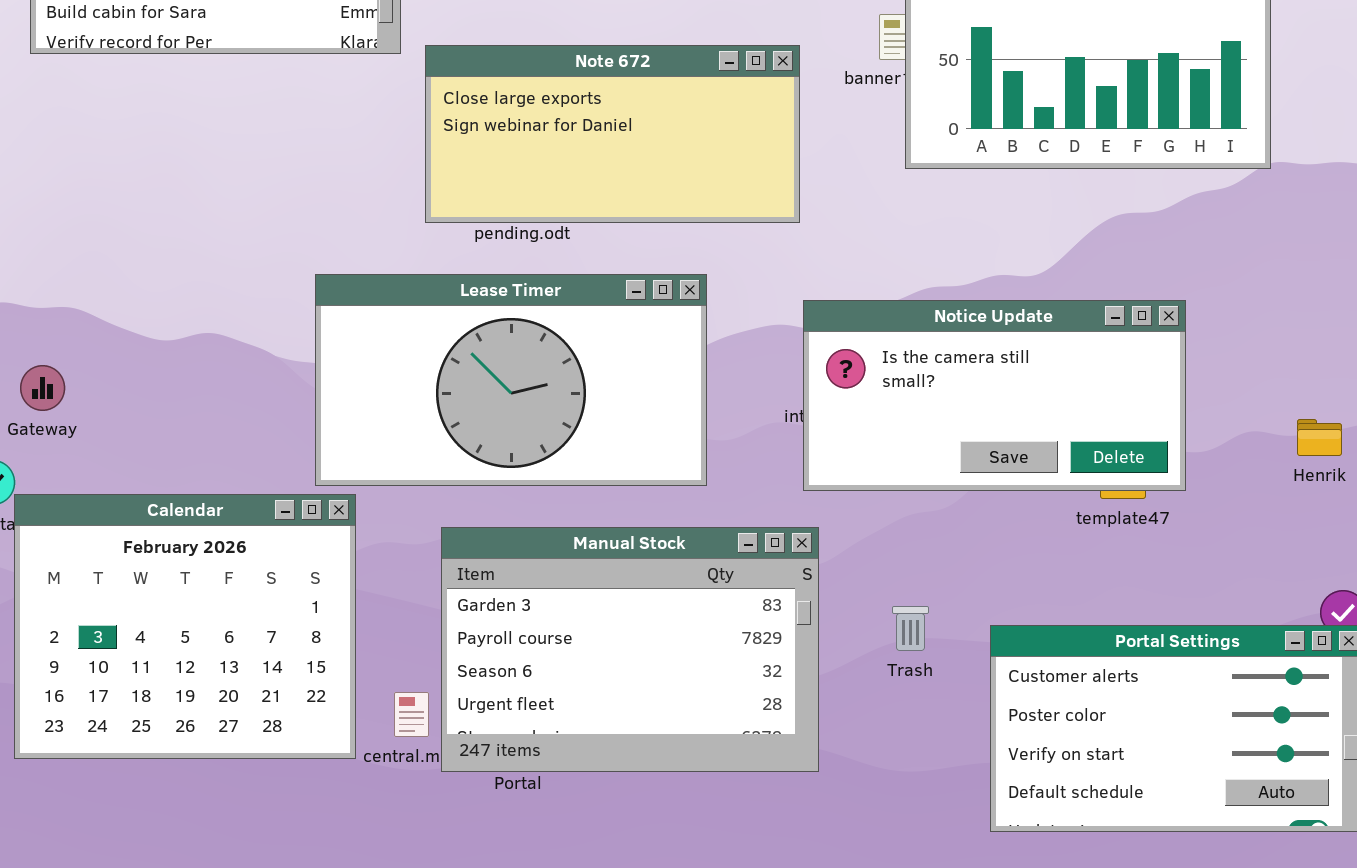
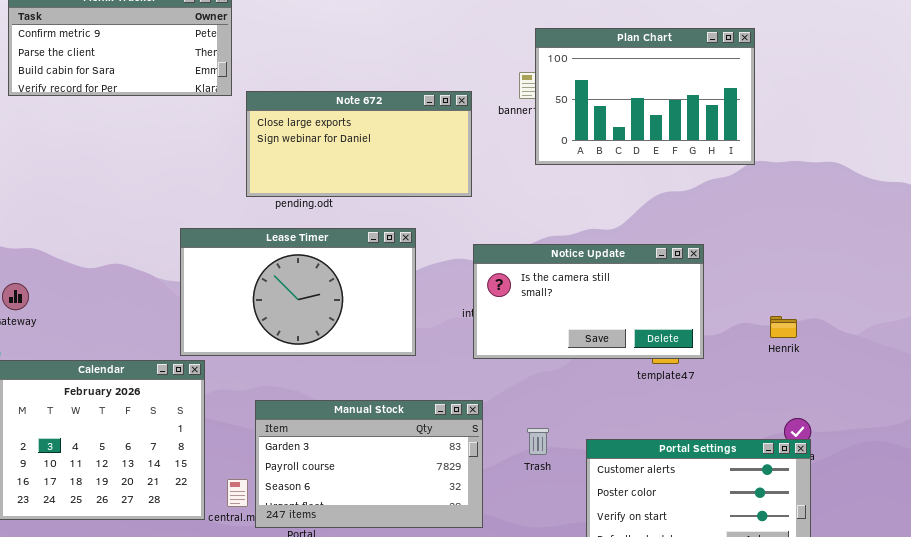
Manual Stock: [441,527,819,772] -> [255,400,483,528], resized

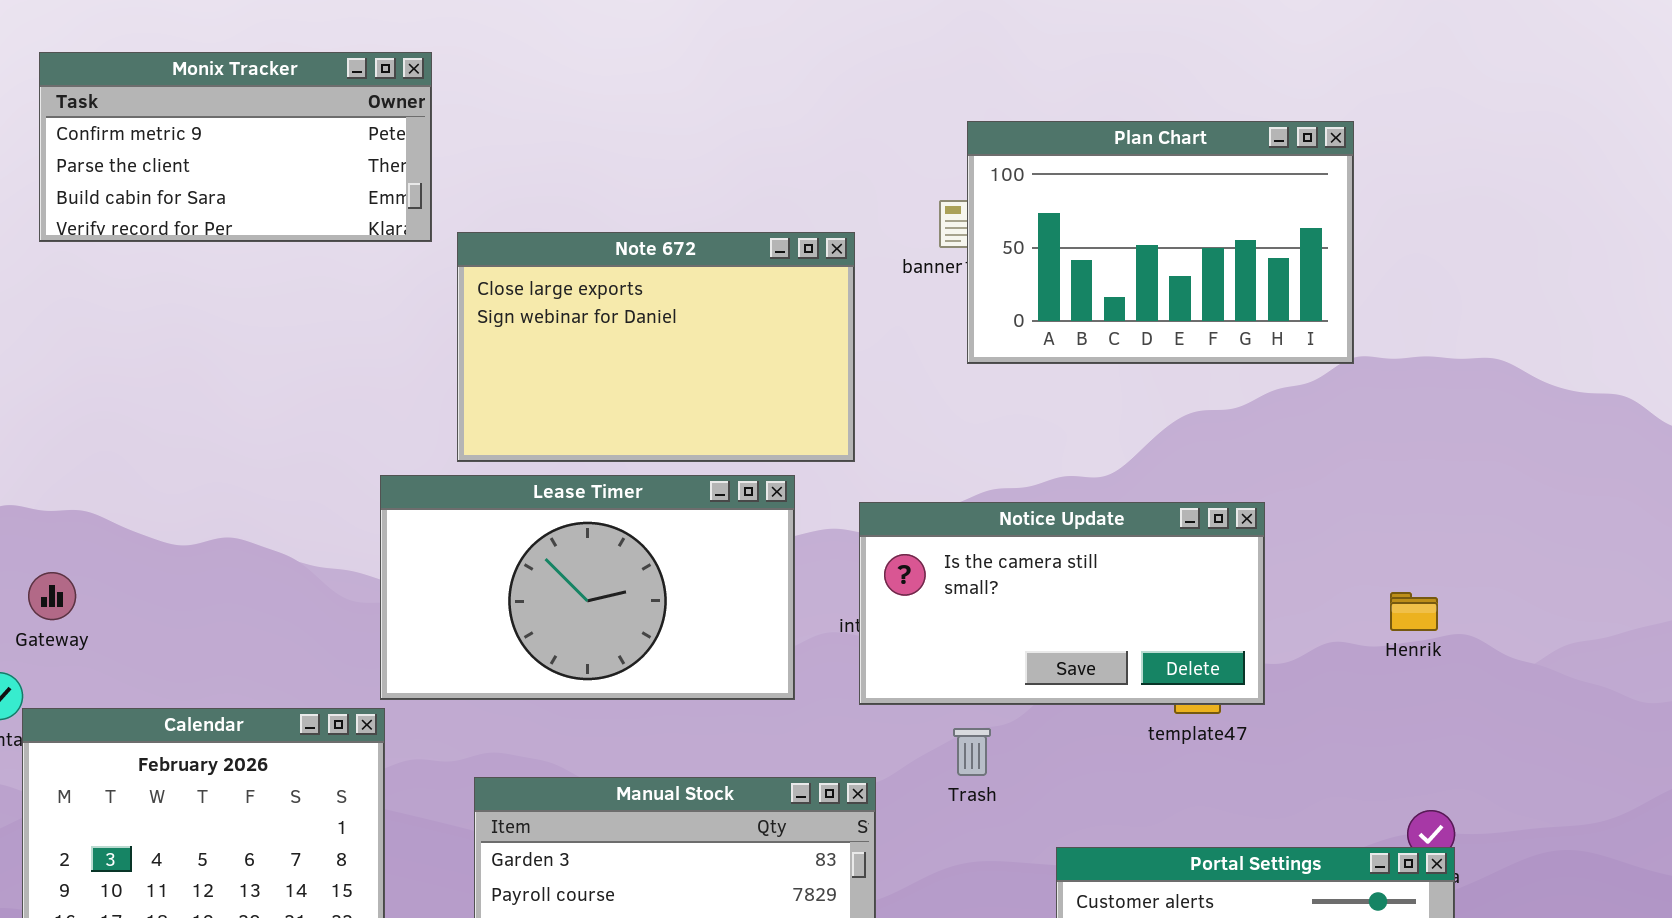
Note 672: [246,91,472,197] -> [457,232,855,462], resized
Lease Timer: [180,228,416,356] -> [380,475,795,700], moved
Henrik: [770,316,797,338] -> [1390,592,1438,631], moved
Trash: [527,428,549,455] -> [953,728,991,776], moved

